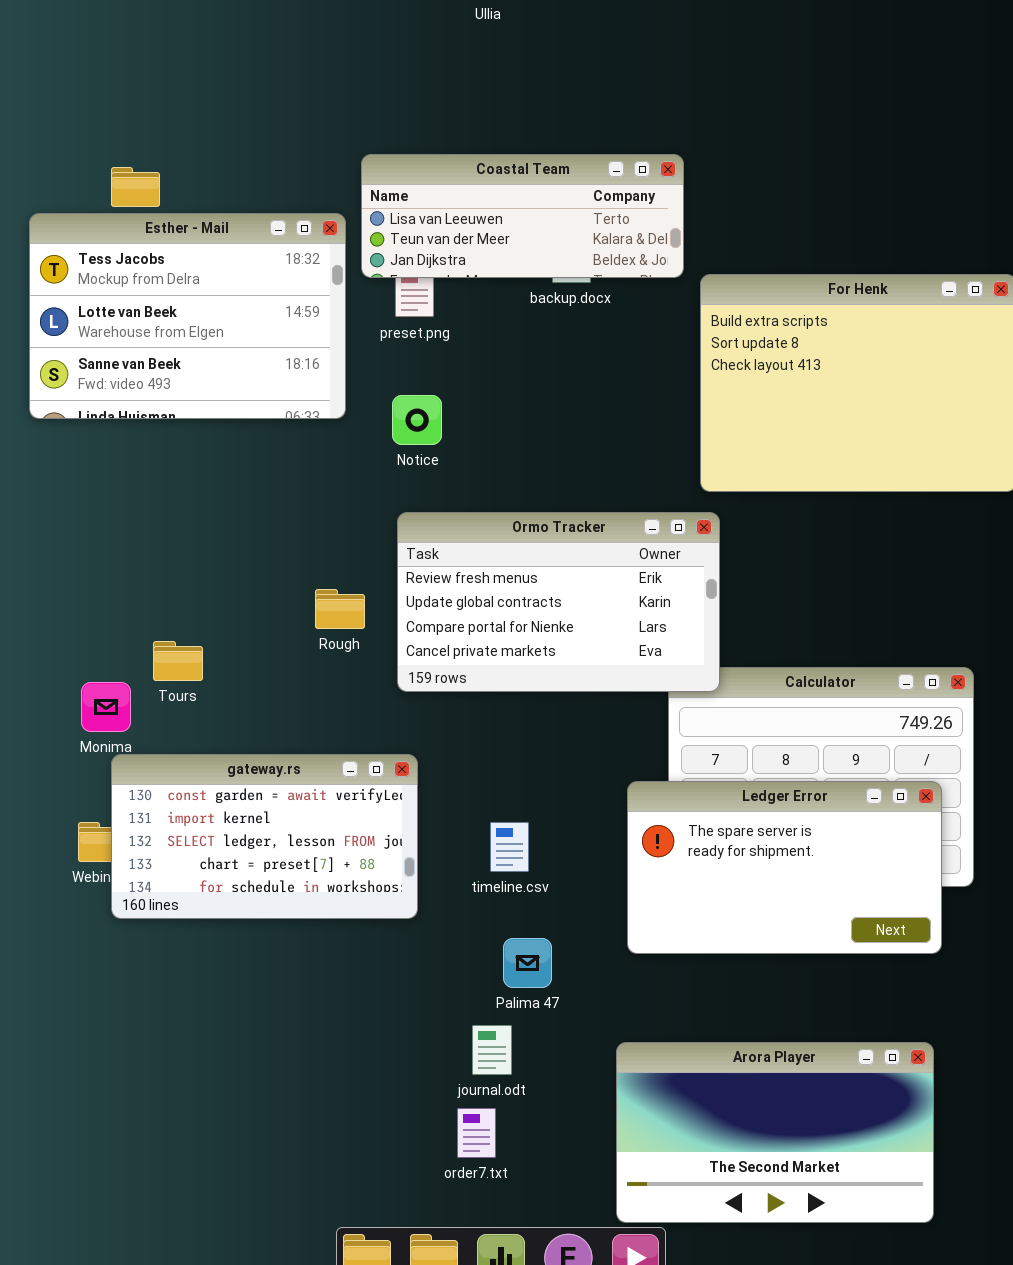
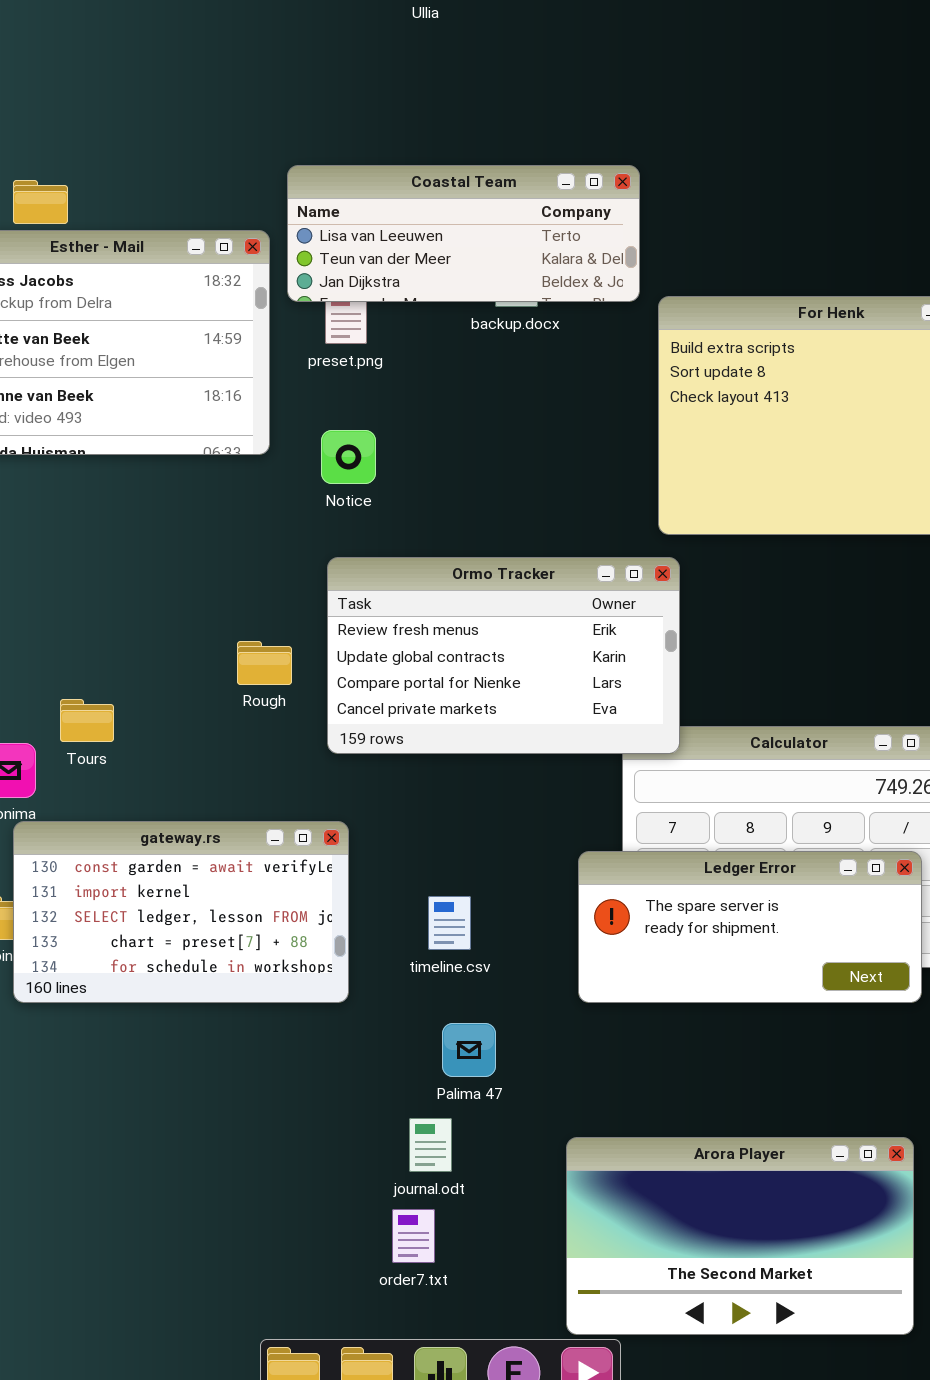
Ledger Error: [627,781,942,954] -> [578,851,922,1003], resized

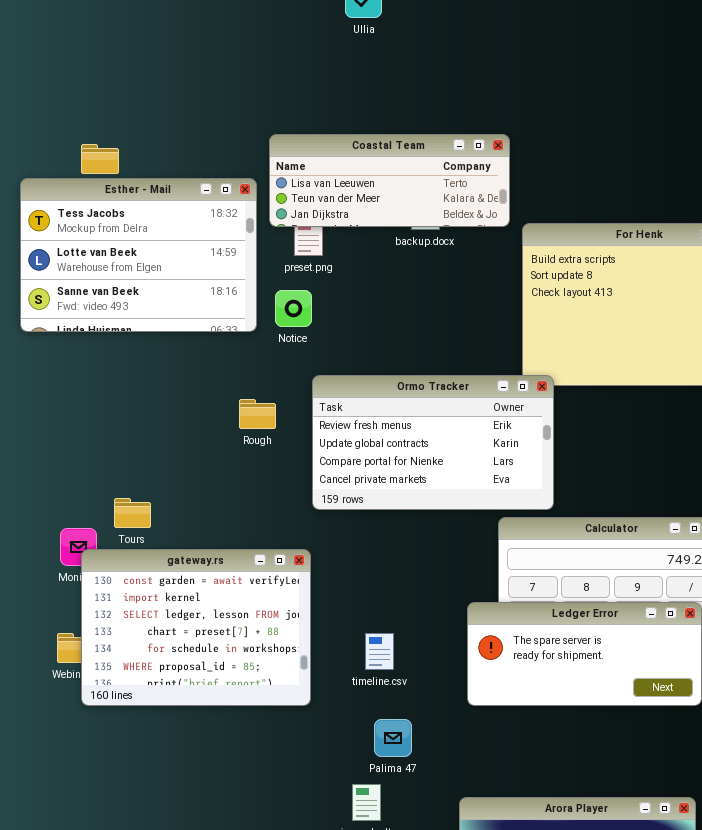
Notice: [321,430,376,484] -> [275,290,312,327], moved
Ormo Tracker: [327,557,680,754] -> [312,375,554,510], moved
Rough: [237,641,292,685] -> [239,399,276,429], moved
gateway.rs: [13,821,349,1003] -> [81,549,311,706], resized

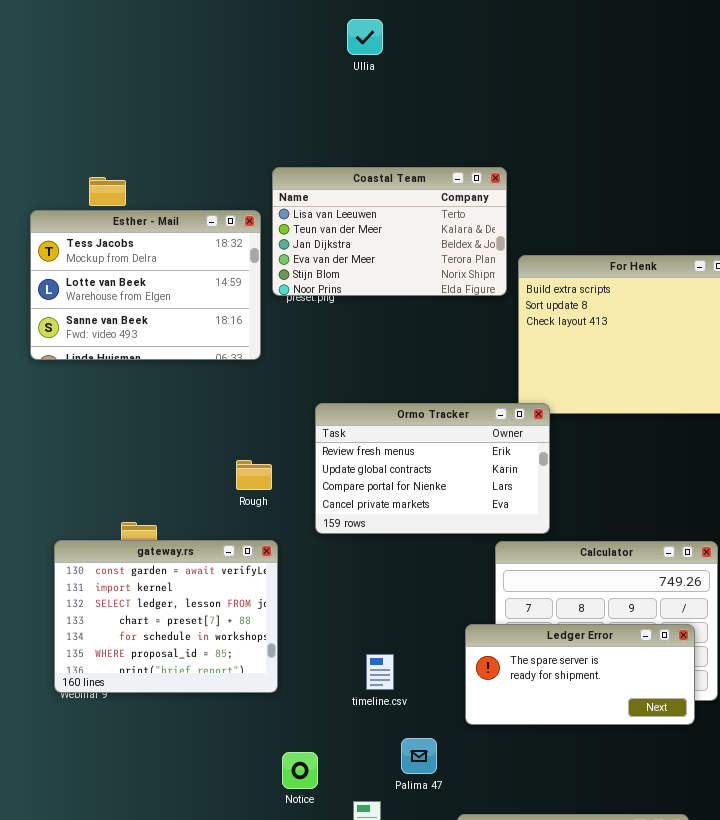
Coastal Team: [269,134,510,227] -> [272,167,507,296], resized
Notice: [275,290,312,327] -> [282,752,318,789], moved
Rough: [239,399,276,429] -> [236,460,272,490], moved
gateway.rs: [81,549,311,706] -> [54,540,278,693], moved
Palima 47: [374,719,412,757] -> [401,738,437,774], moved

